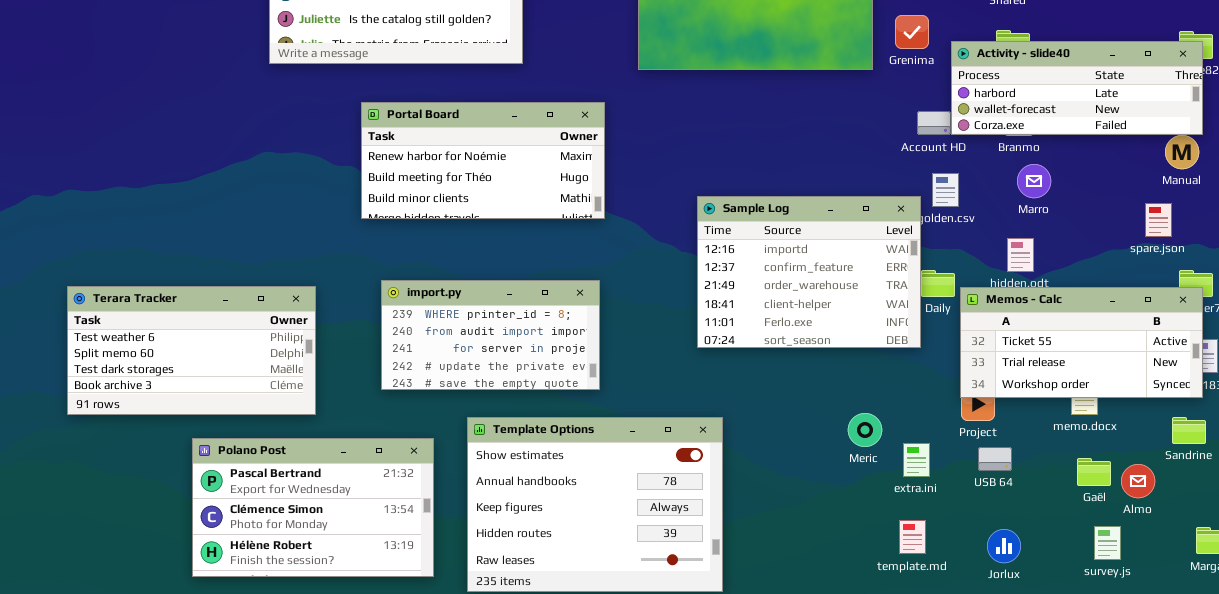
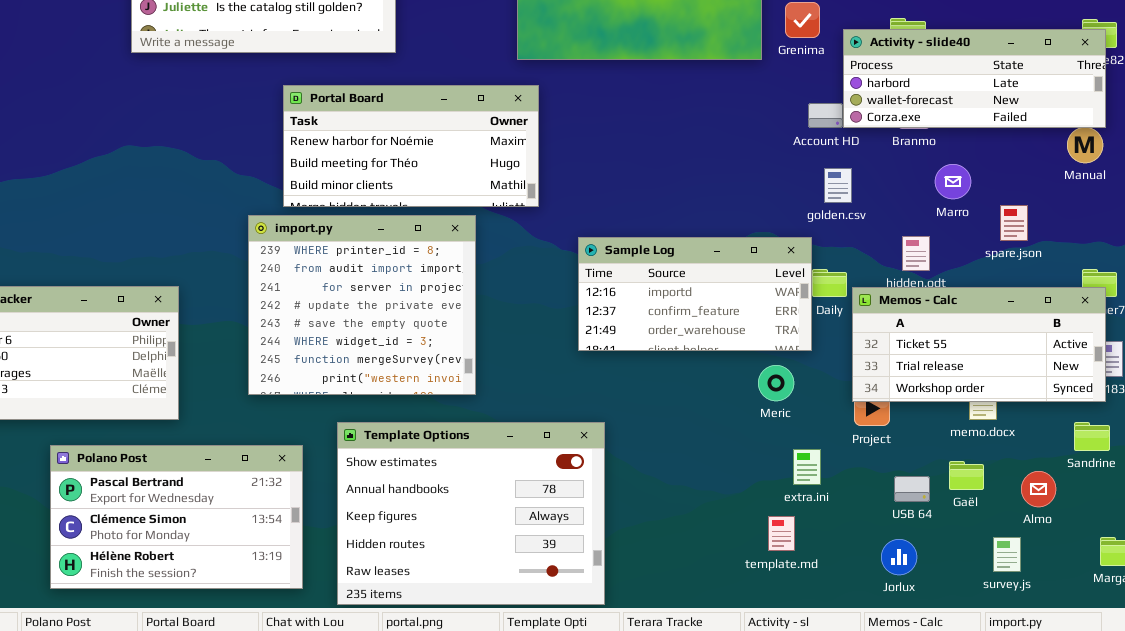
Portal Board: [361,102,605,219] -> [283,85,539,207], moved
Marro: [1017,164,1051,198] -> [935,164,971,199], moved
Sample Log: [697,196,921,348] -> [578,237,812,351], resized
spare.json: [1145,203,1172,237] -> [1000,205,1028,241], moved
import.py: [381,280,600,390] -> [248,215,476,395], resized
Meric: [848,413,882,447] -> [758,365,794,401], moved
USB 64: [978,447,1012,471] -> [894,476,930,502], moved
Gaël: [1077,458,1111,486] -> [949,461,984,490], moved
template.md: [899,520,926,554] -> [768,516,795,551], moved

